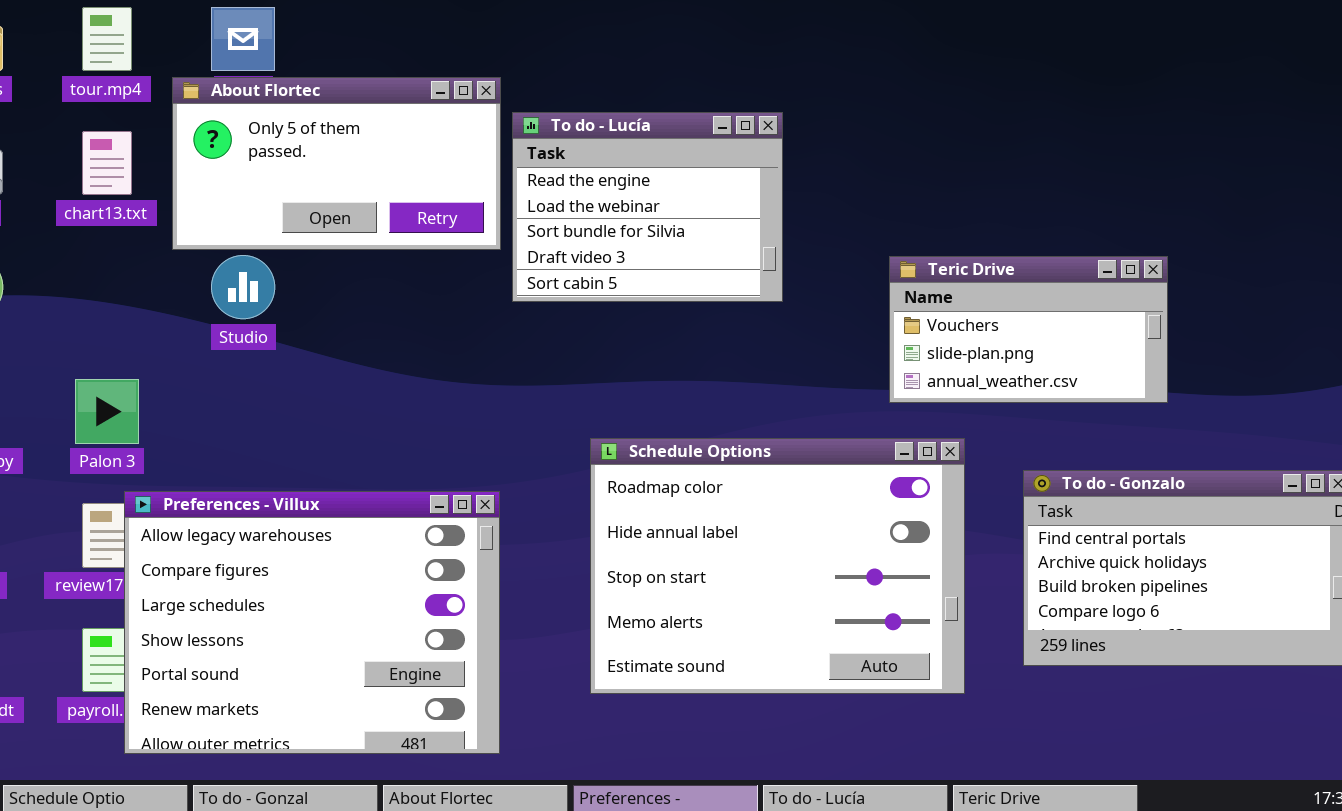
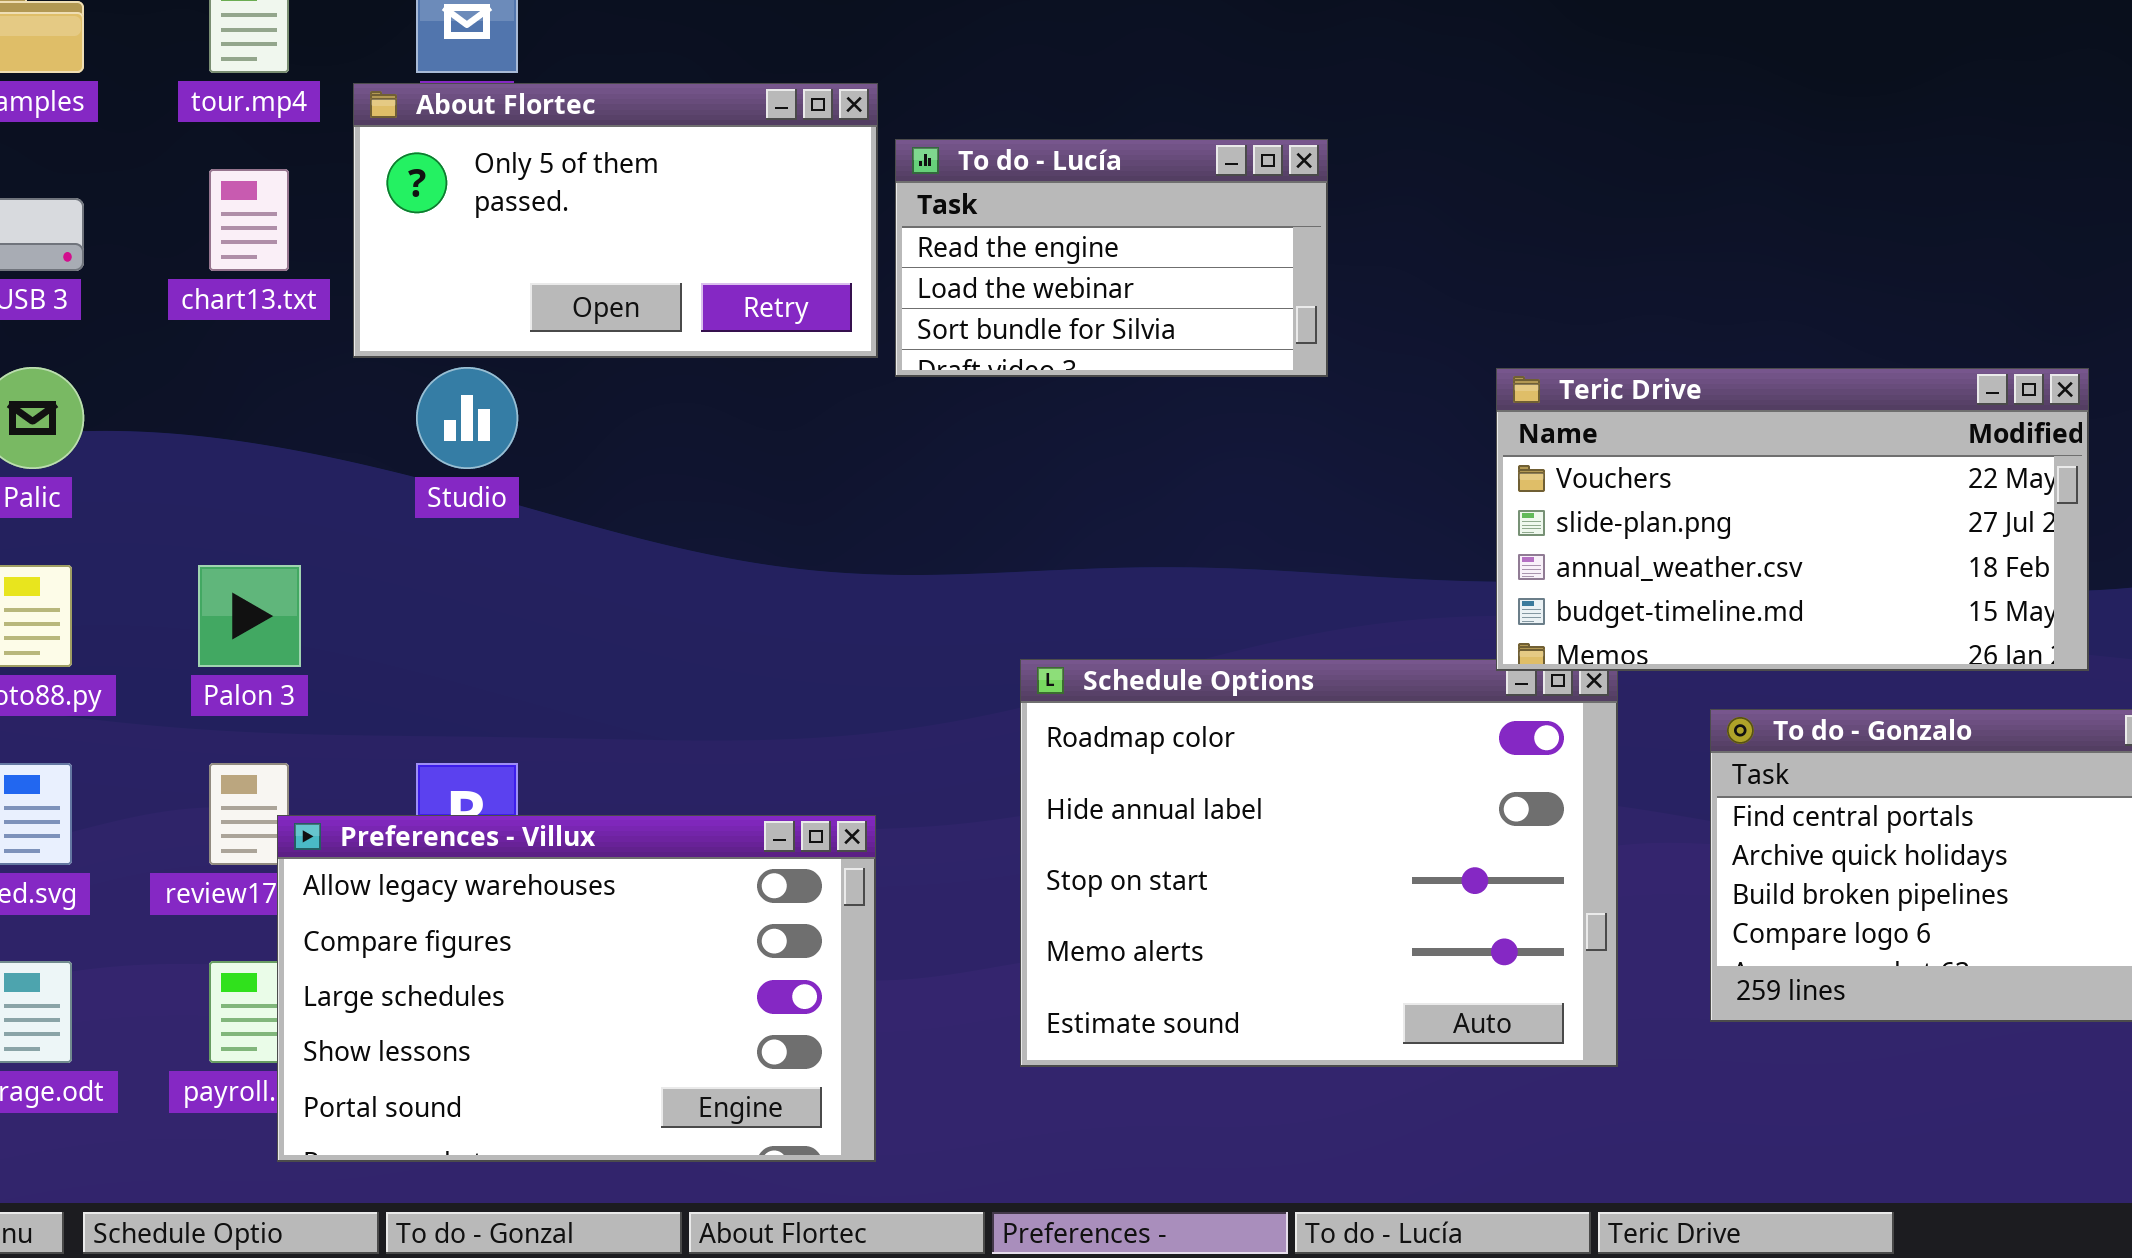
To do - Lucía: [512,112,783,302] -> [895,139,1328,377], resized
Teric Drive: [889,256,1168,403] -> [1496,368,2089,671], resized
Preferences - Villux: [124,491,500,754] -> [277,815,876,1162], resized

